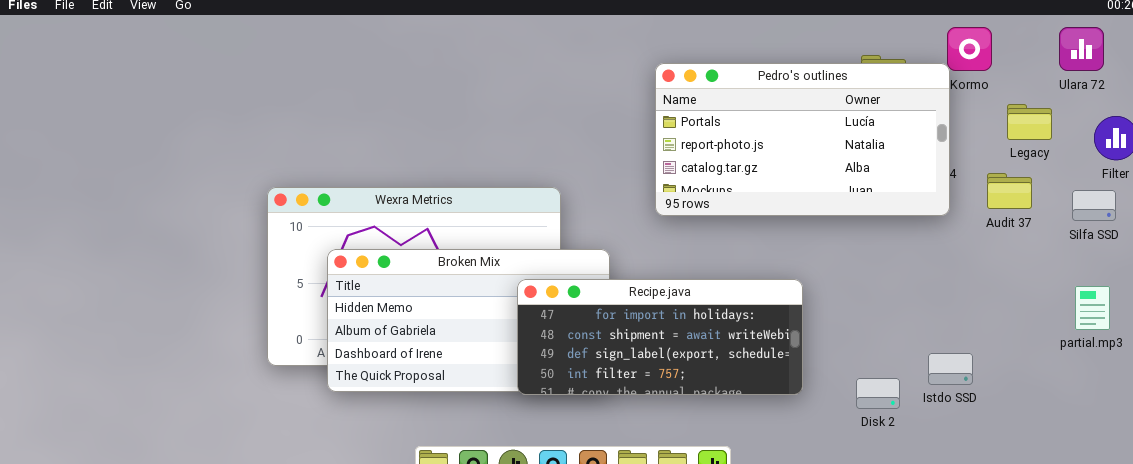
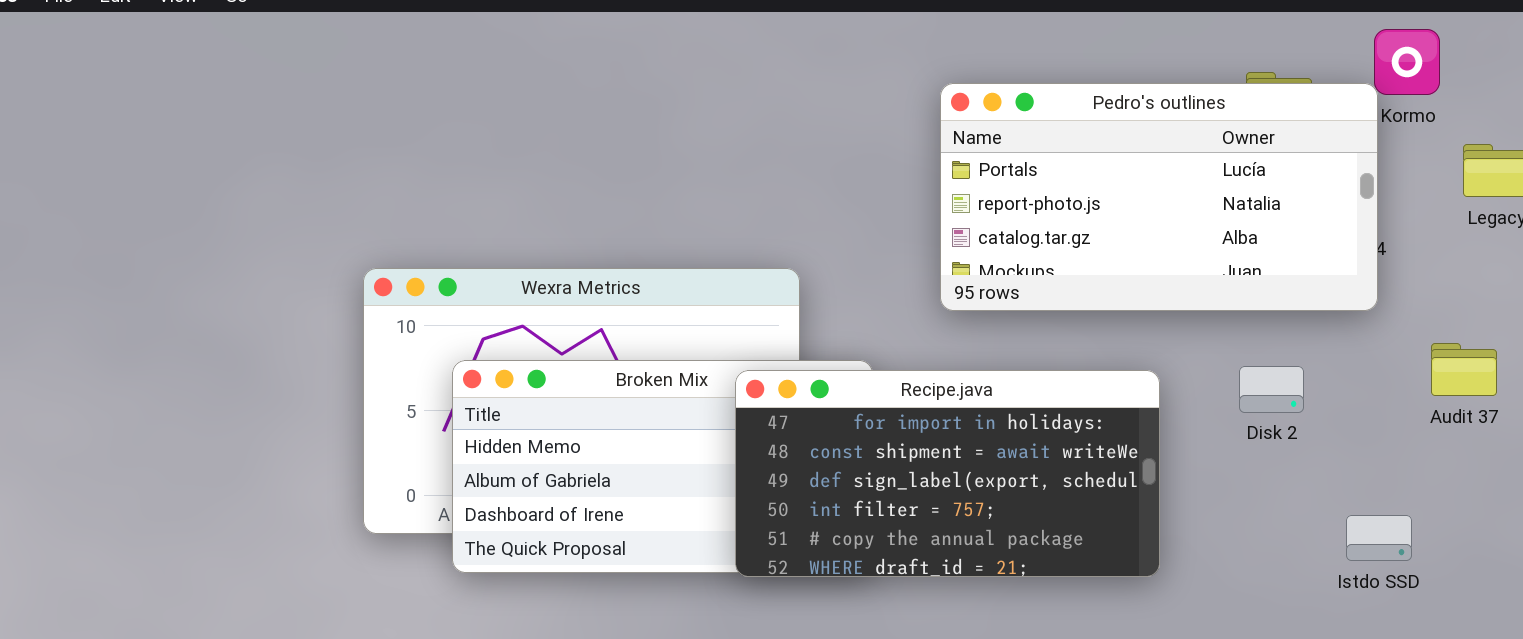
Audit 37: [987,173,1032,209] -> [1431,343,1497,396], moved
Recipe.java: [517,279,803,395] -> [735,370,1160,577], resized
Disk 2: [856,378,900,409] -> [1239,366,1304,413], moved

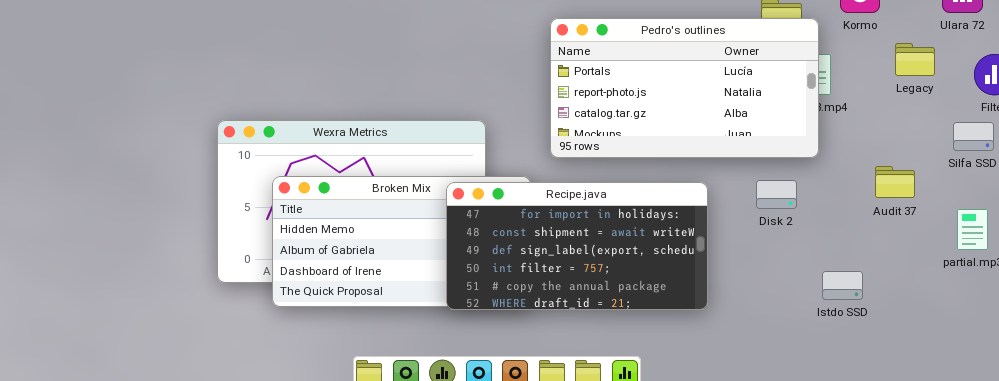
Pedro's outlines: [940,83,1378,311] -> [550,18,819,158], moved

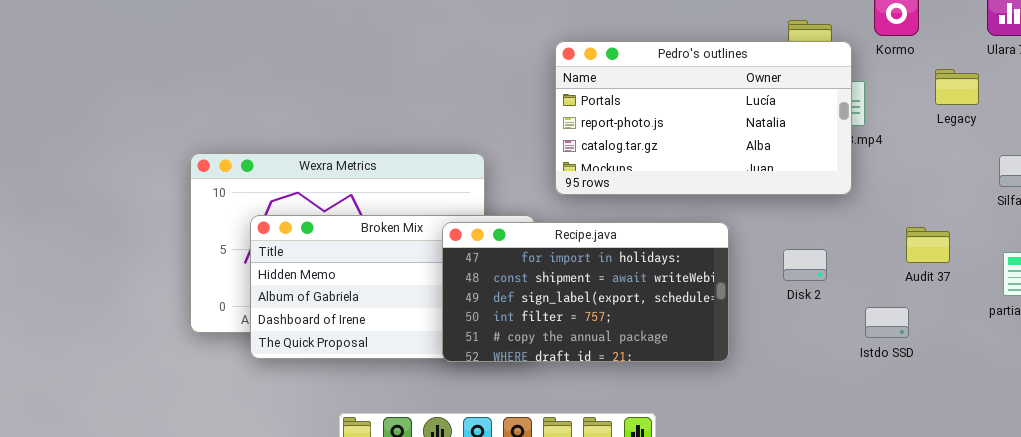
Audit 37: [875,166,915,198] -> [906,227,950,263], moved
Disk 2: [756,180,797,209] -> [783,249,827,281], moved
Istdo SSD: [822,271,863,300] -> [865,307,909,338], moved

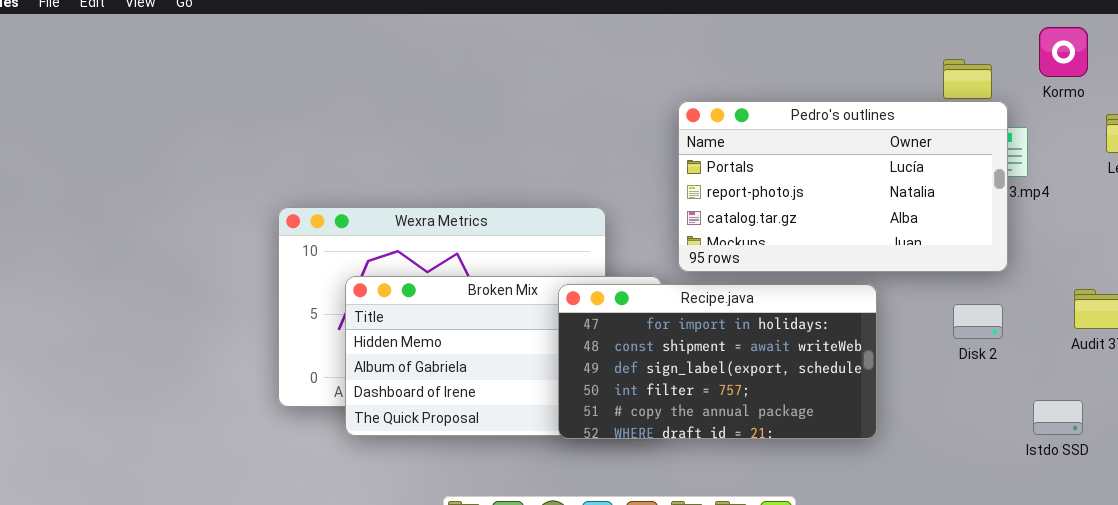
Pedro's outlines: [555,41,852,195] -> [678,101,1008,272], moved
Disk 2: [783,249,827,281] -> [953,304,1003,339], moved
Istdo SSD: [865,307,909,338] -> [1033,400,1083,435], moved

